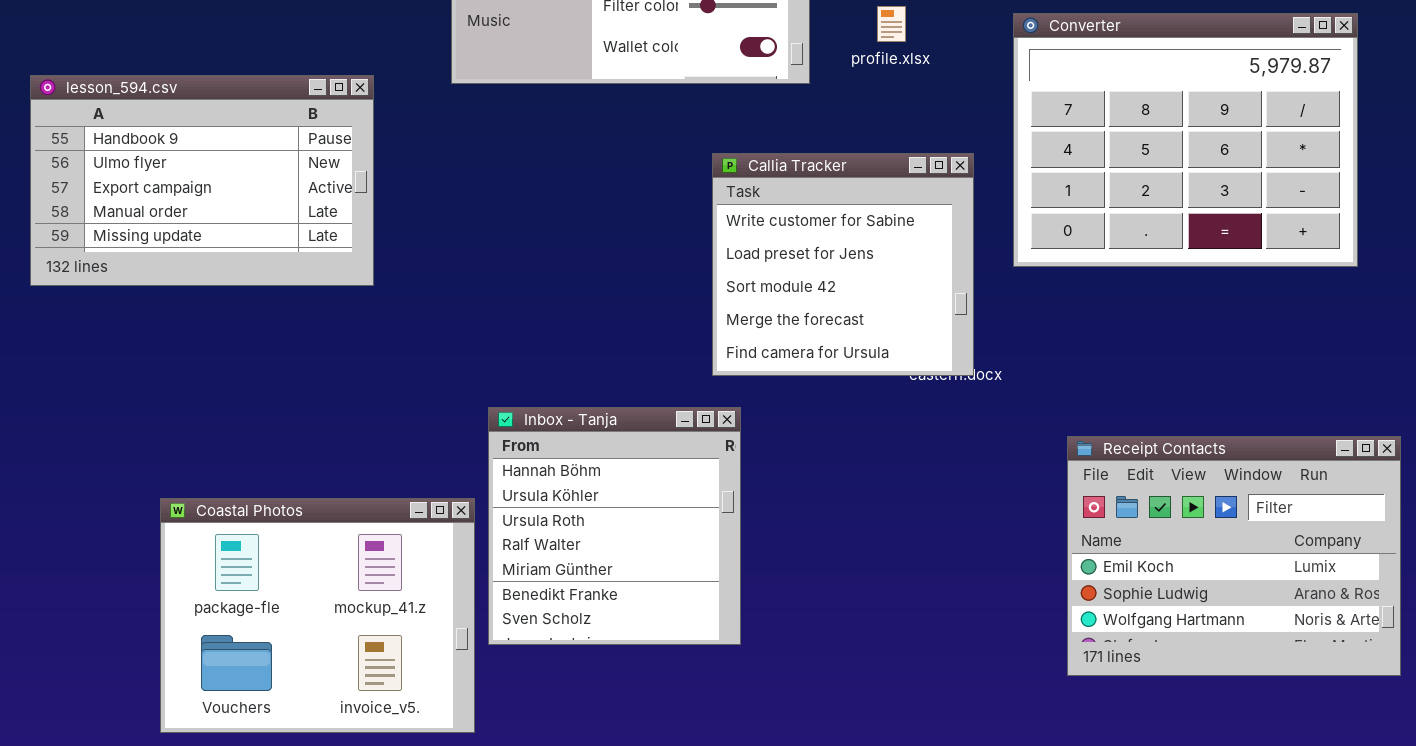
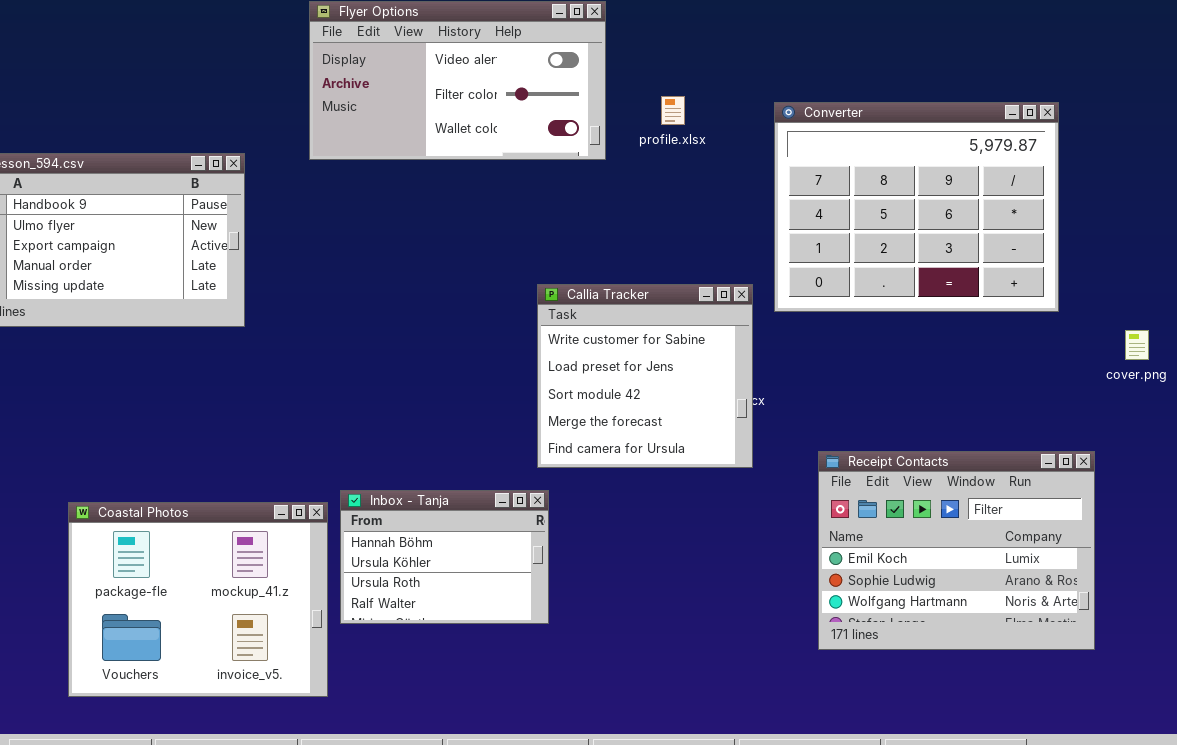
Callia Tracker: [712,153,974,376] -> [537,284,753,468], moved
Inbox - Tanja: [488,407,741,645] -> [340,490,549,624], resized

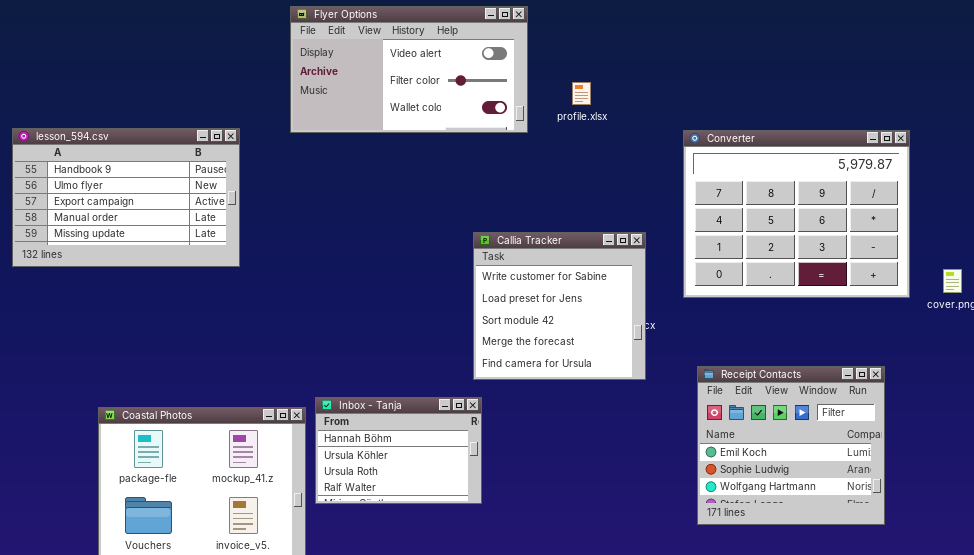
Converter: [774,102,1059,312] -> [683,130,910,298], moved
Receipt Contacts: [818,451,1095,650] -> [697,366,885,525], resized

